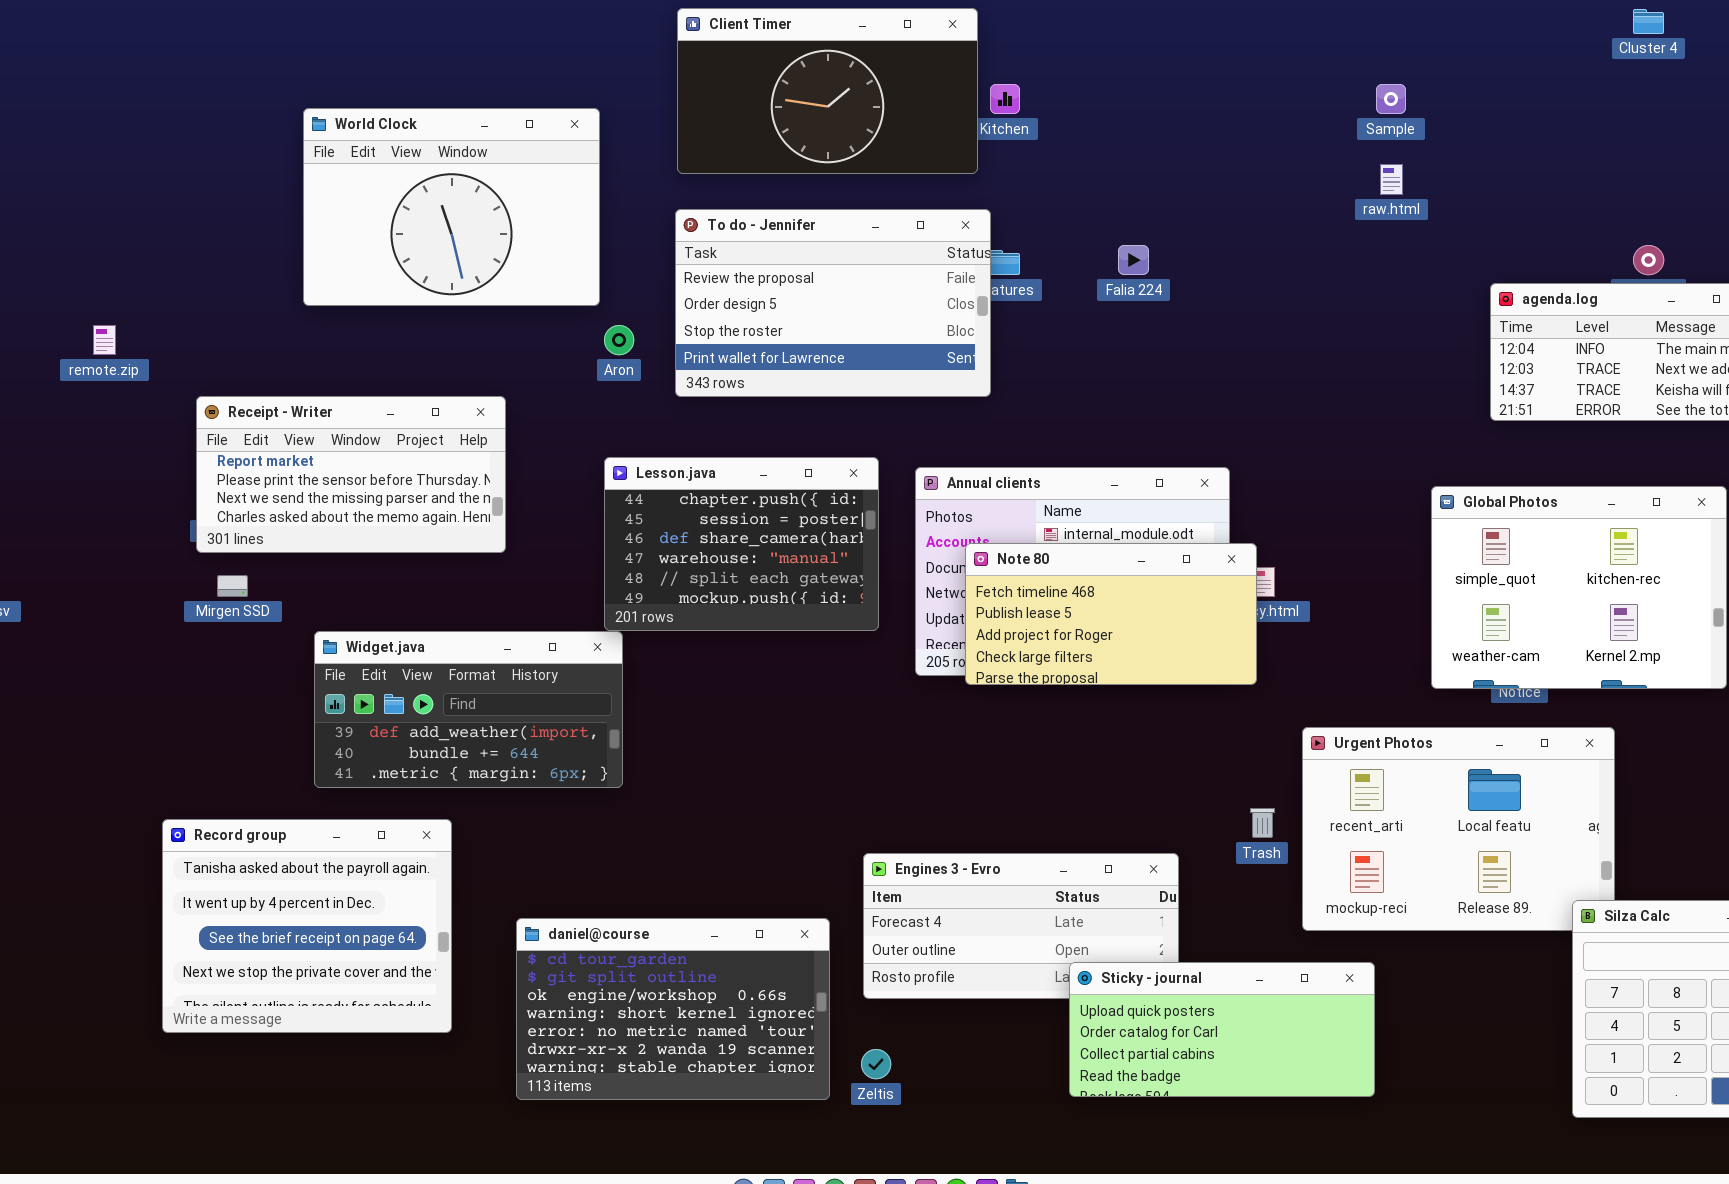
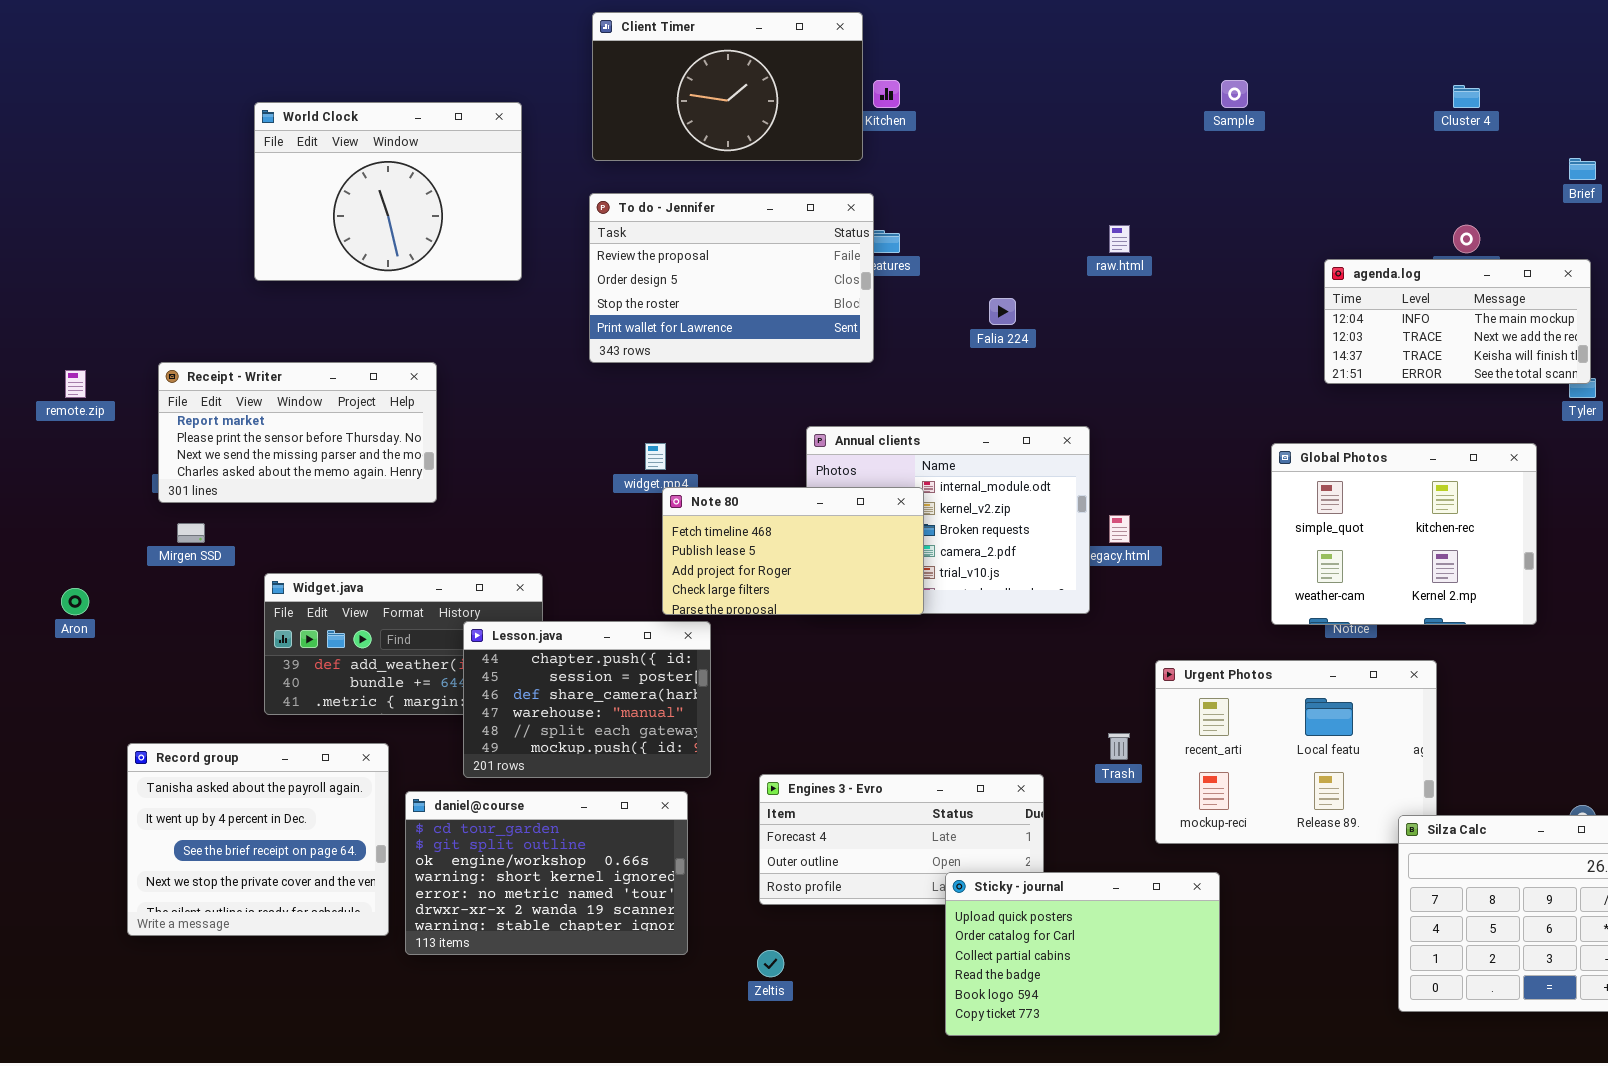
Cluster 4: [1633,9,1664,34] -> [1453,85,1480,108], moved
raw.html: [1380,164,1403,195] -> [1109,225,1130,253], moved
Falia 224: [1118,245,1149,275] -> [989,298,1016,325], moved
remote.zip: [93,325,116,355] -> [65,370,86,398], moved
Aron: [604,325,634,355] -> [61,588,89,615], moved
Lesson.java: [604,457,879,631] -> [463,621,711,778], moved
Note 80: [965,543,1257,685] -> [662,487,924,615], moved
daniel@course: [516,918,830,1100] -> [405,791,688,955], moved
Sticky - journal: [1069,962,1375,1097] -> [945,872,1220,1036], resized

